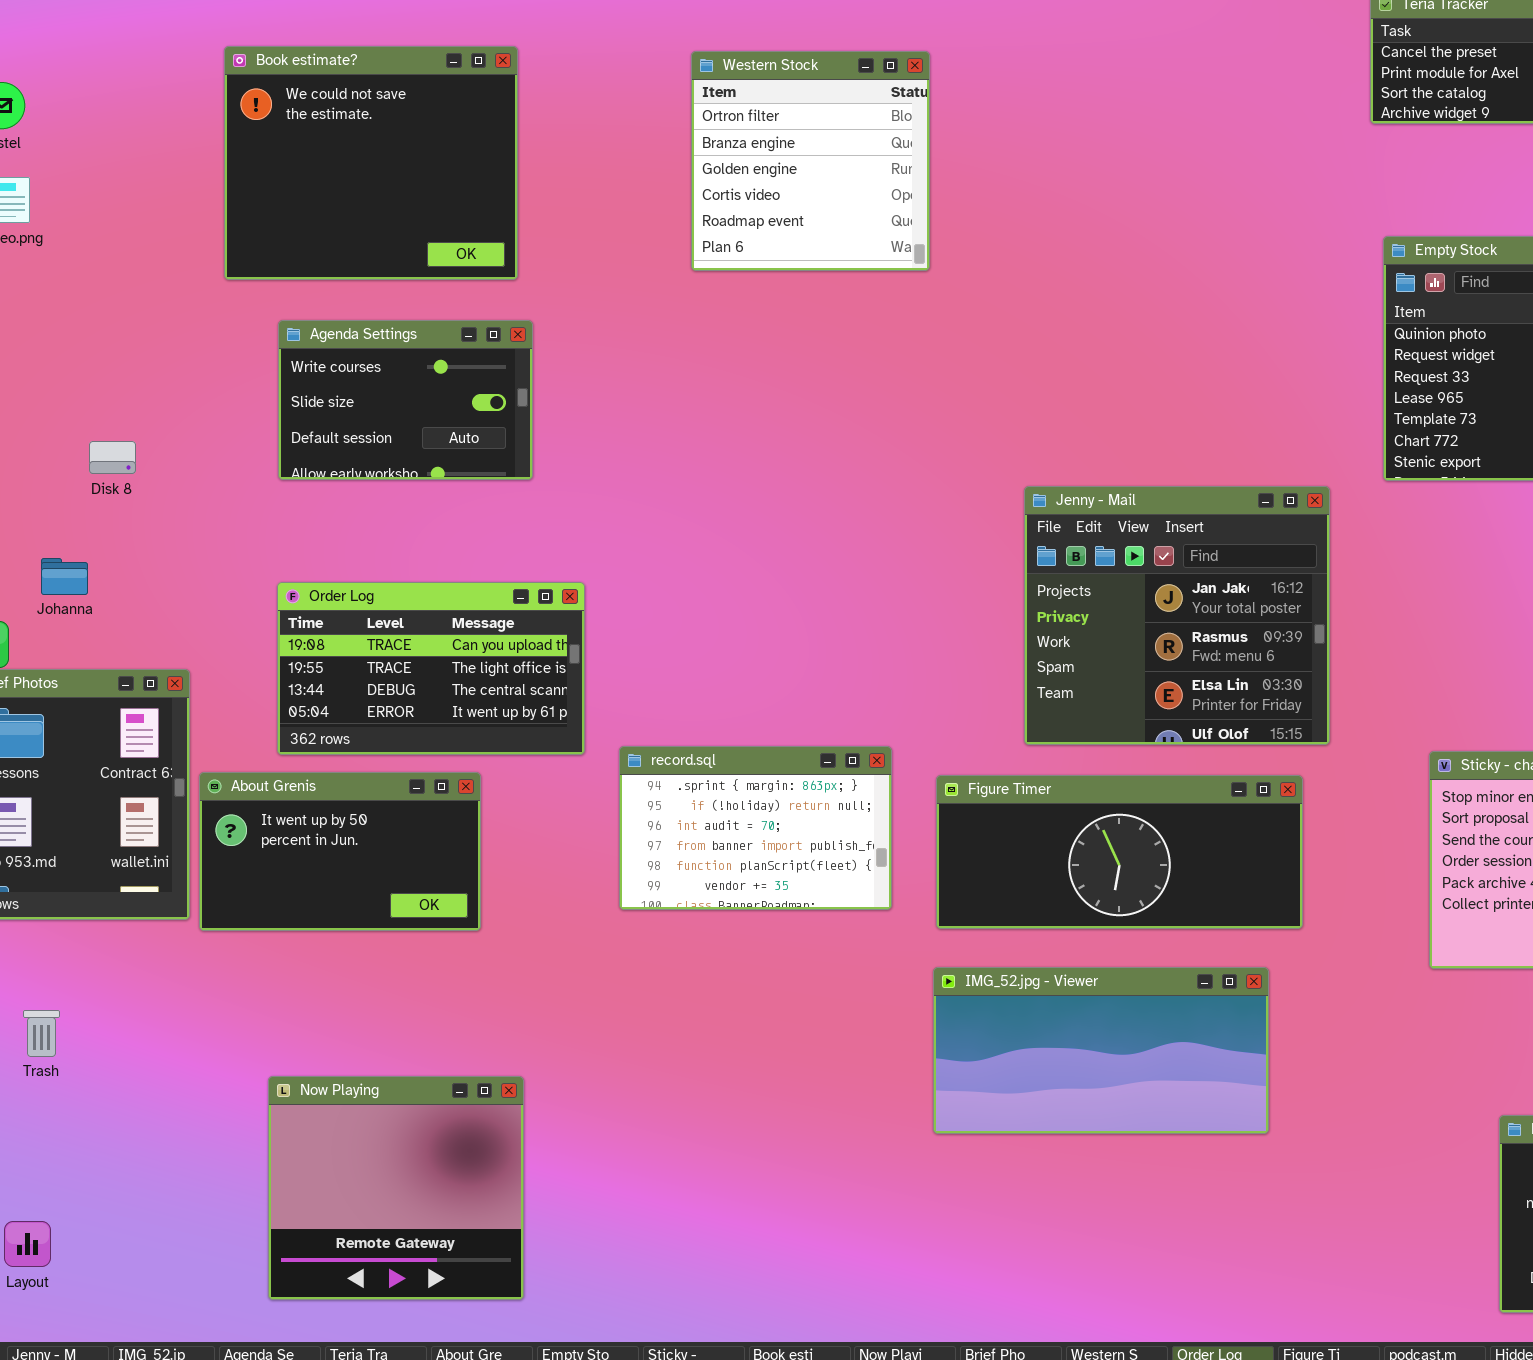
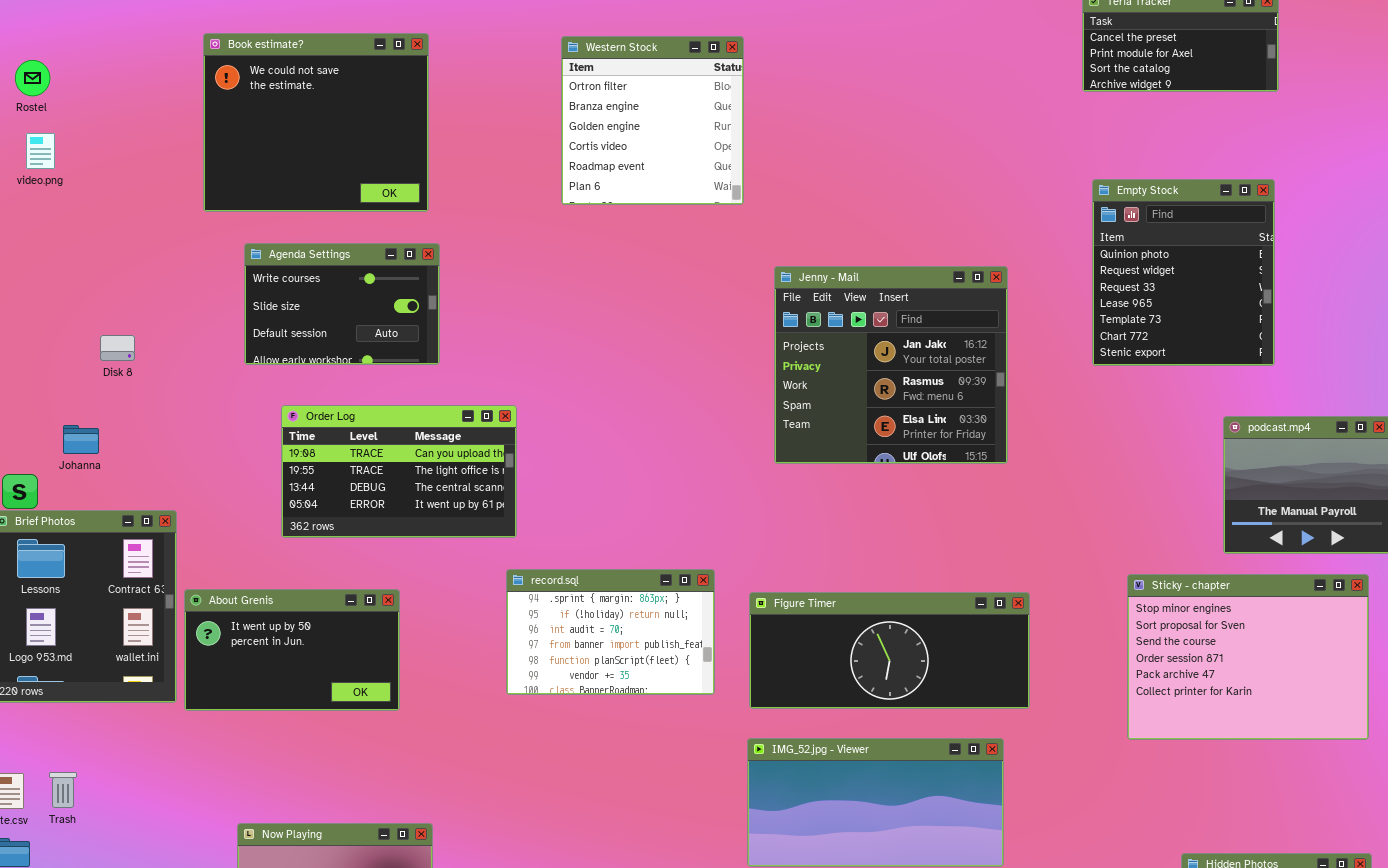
Jenny - Mail: [1024,486,1330,745] -> [774,266,1008,464], moved
Order Log: [277,582,585,755] -> [281,405,517,538], moved

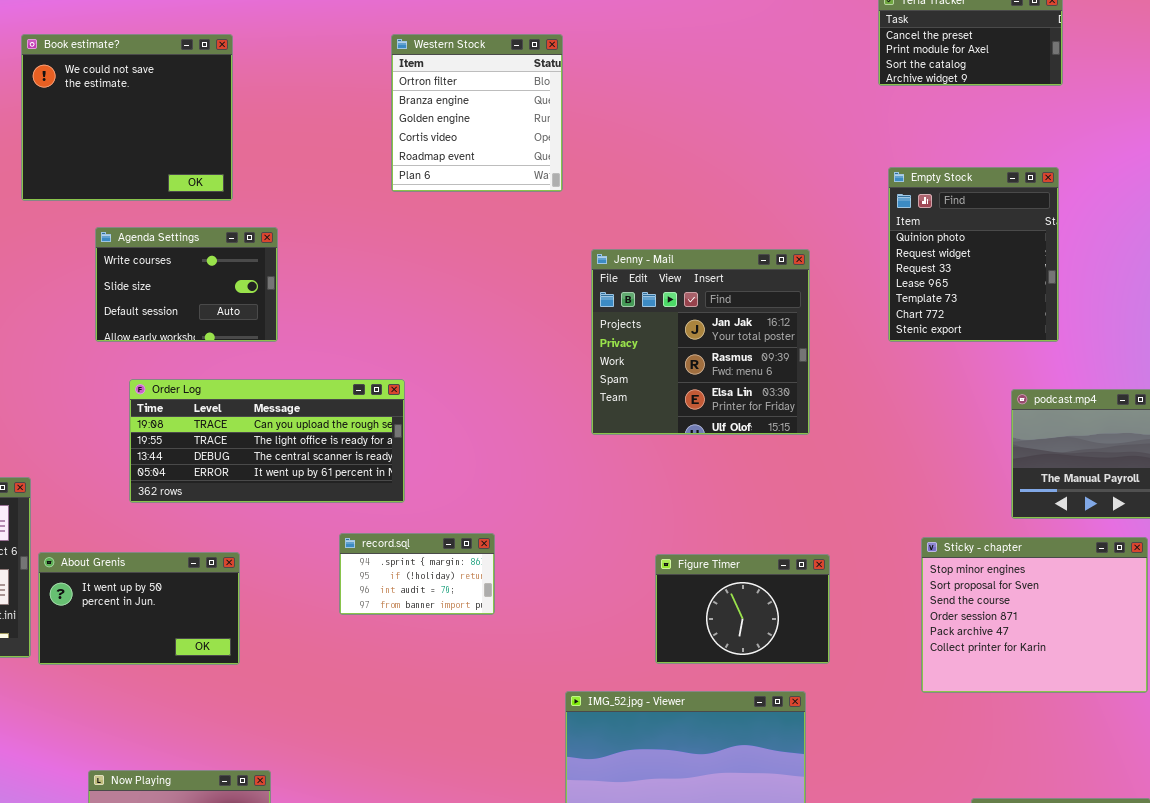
Book estimate?: [203,33,429,212] -> [21,34,233,201], moved
Order Log: [281,405,517,538] -> [129,379,405,503], resized
record.sql: [506,569,715,695] -> [339,533,495,615], resized
Figure Timer: [749,592,1030,709] -> [655,554,830,664], resized

